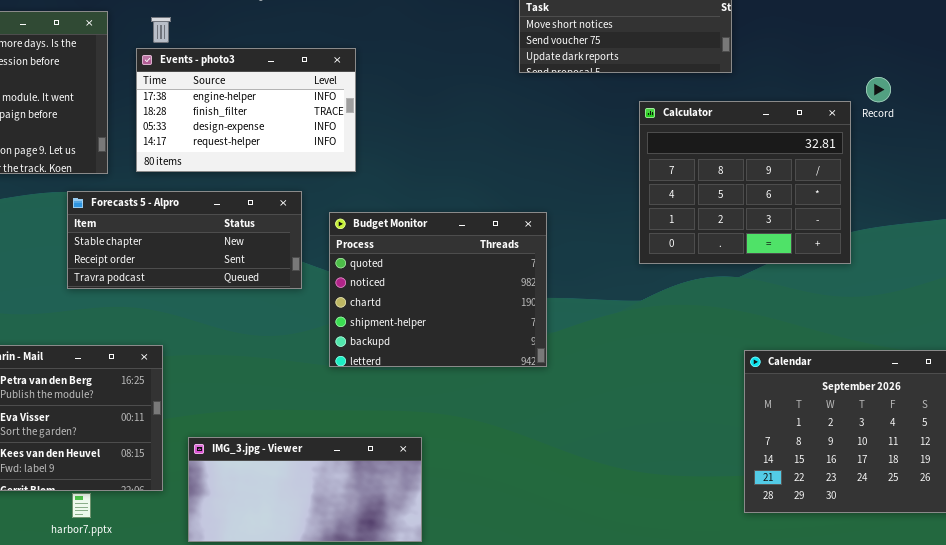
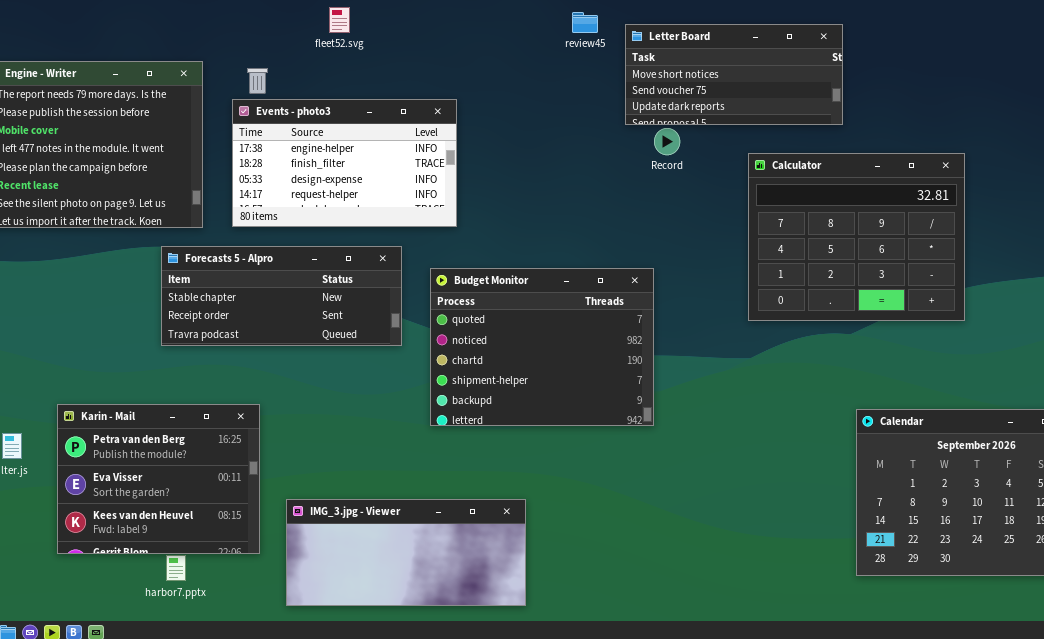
Record: [866,77,891,102] -> [654,128,680,155], moved

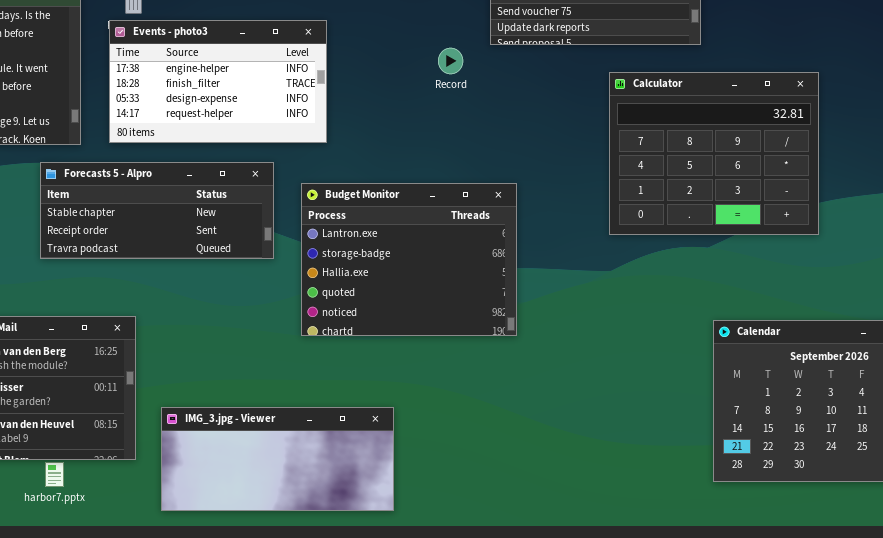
Record: [654,128,680,155] -> [438,48,463,74], moved
Budget Monitor: [430,268,654,426] -> [301,183,517,336], scrolled up 3 rows

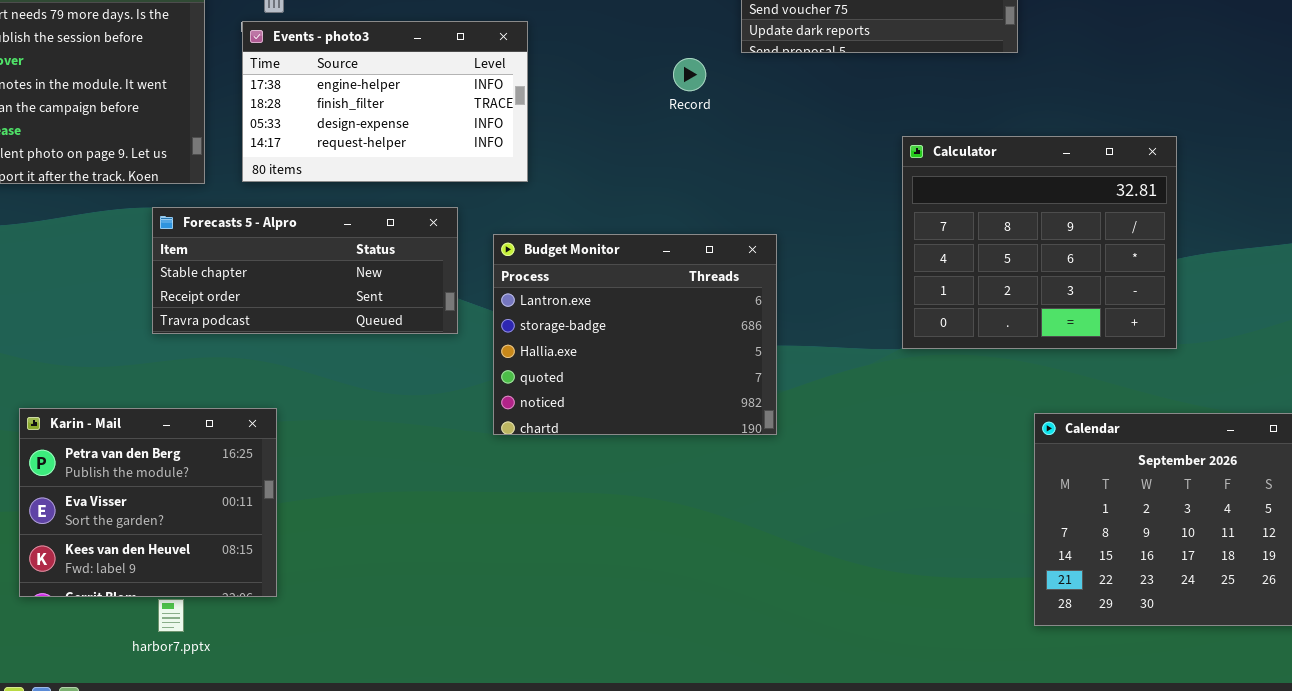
Calculator: [609,72,819,235] -> [902,136,1177,349], moved
IMG_3.jpg - Viewer: [161,407,394,511] -> none, closed

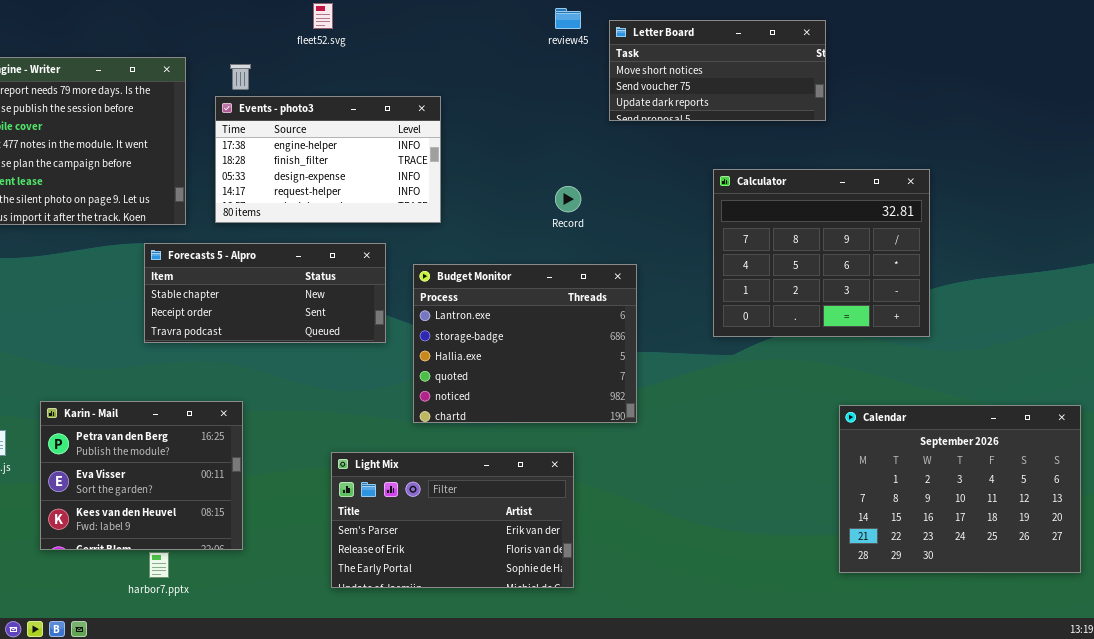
Record: [673,58,706,91] -> [555,186,581,212], moved
Calculator: [902,136,1177,349] -> [713,169,930,337], moved
Light Mix: none -> [331,452,574,588], opened

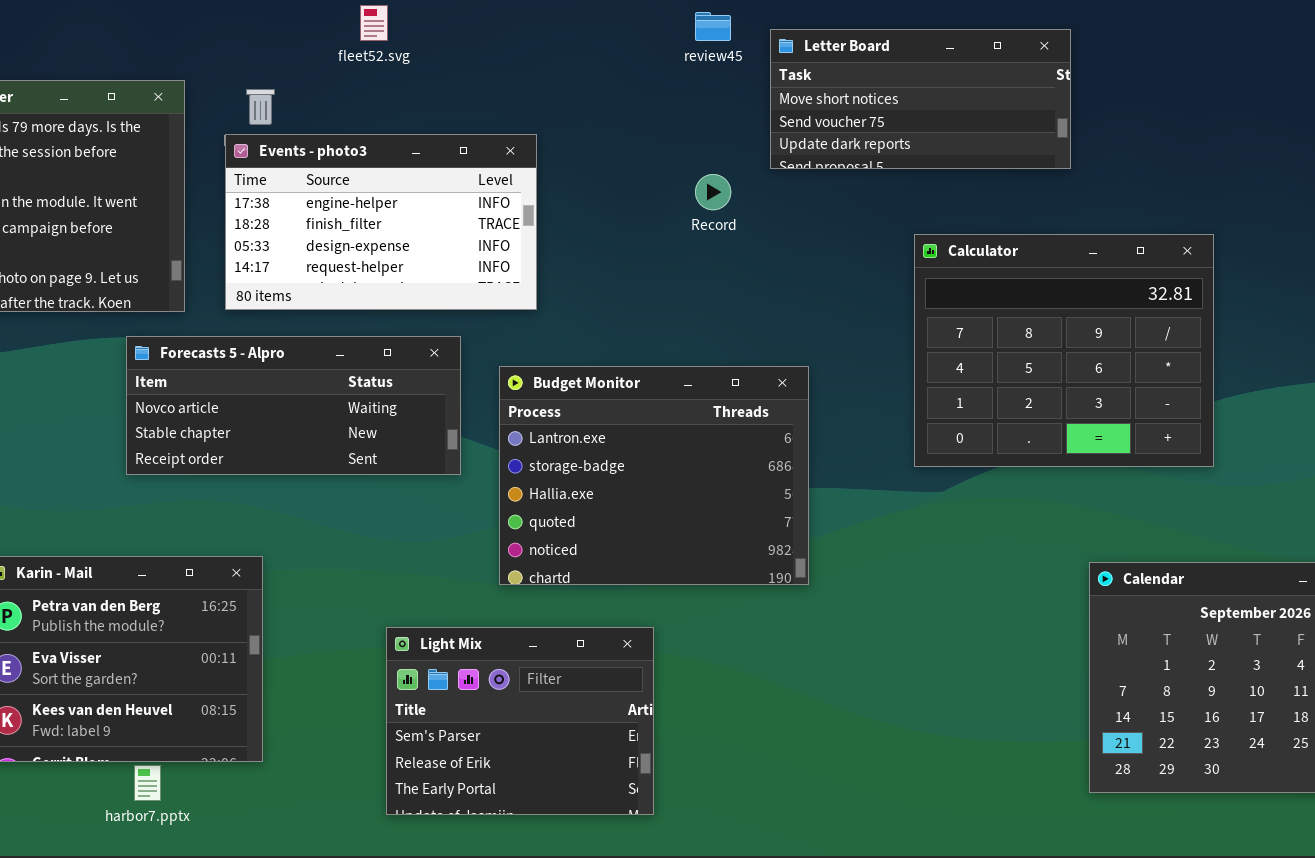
Record: [555,186,581,212] -> [695,174,731,210], moved
Forecasts 5 - Alpro: [144,243,386,343] -> [126,336,461,475], scrolled up 1 row
Light Mix: [331,452,574,588] -> [386,627,654,815], resized

